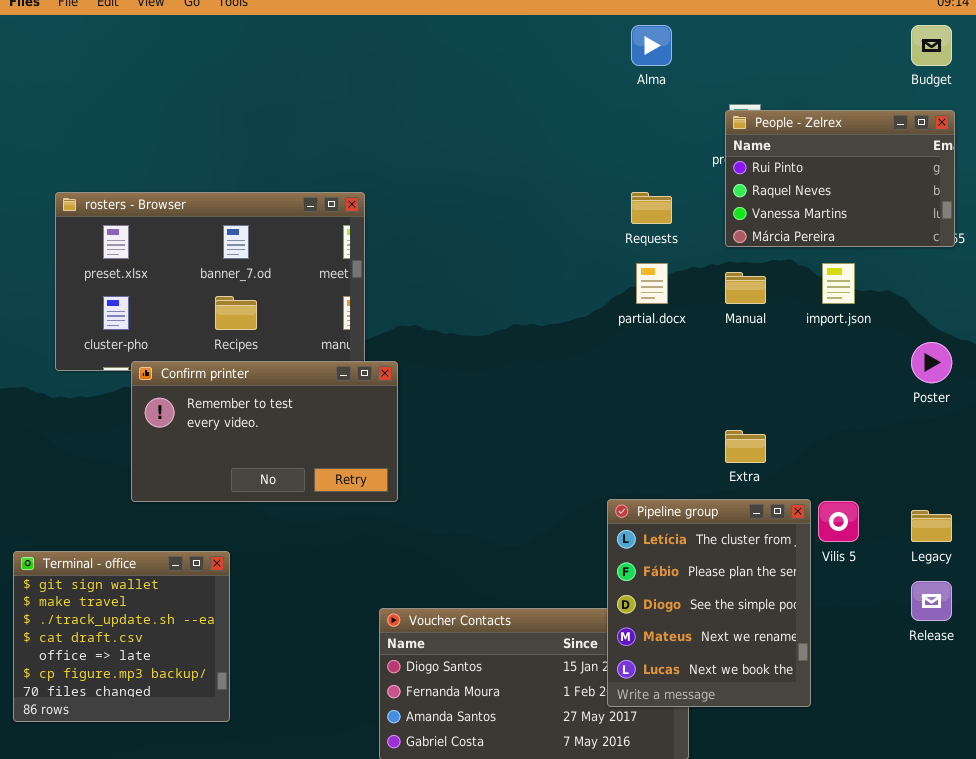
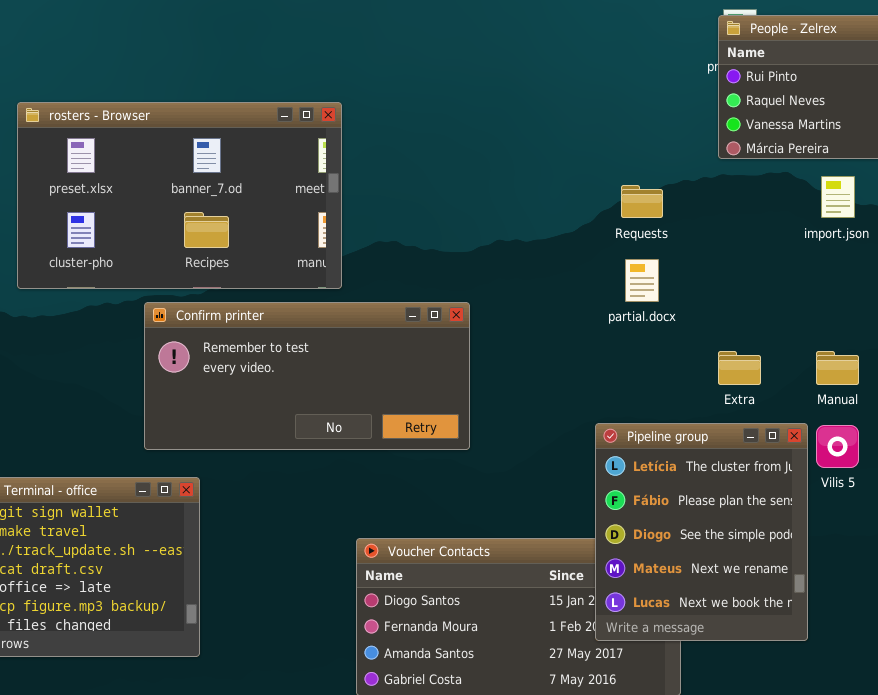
Requests: [631,192,672,224] -> [621,185,663,218], moved
partial.docx: [636,263,668,304] -> [625,259,659,302], moved
Manual: [725,272,766,304] -> [816,351,859,385], moved
Confirm printer: [131,361,398,502] -> [144,302,470,450], moved, resized

